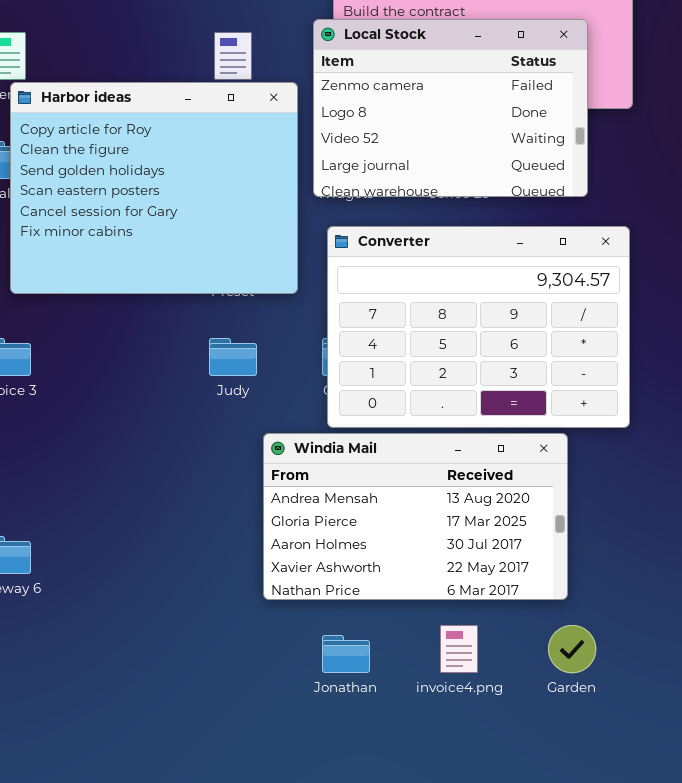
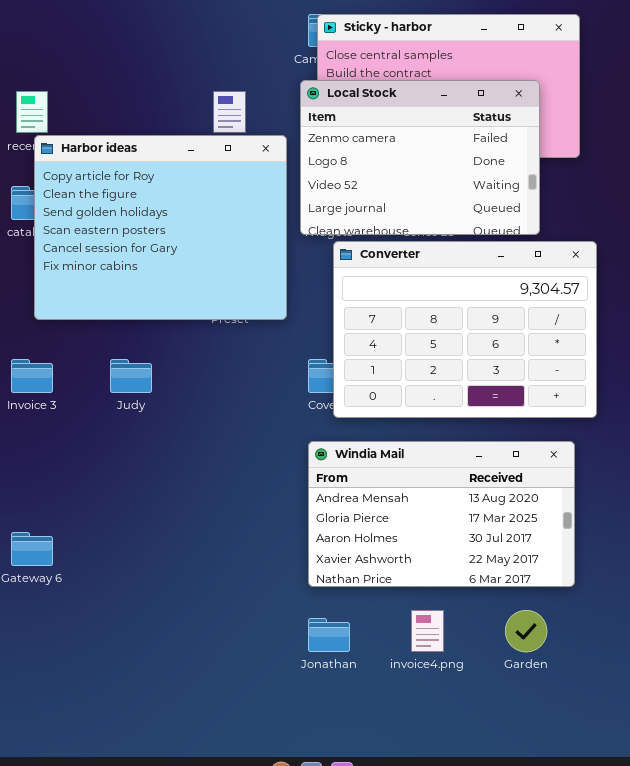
Converter: [327,226,630,428] -> [333,241,597,418], moved
Judy: [209,338,257,376] -> [110,359,152,393], moved
Windia Mail: [263,433,568,600] -> [308,441,575,587], moved

